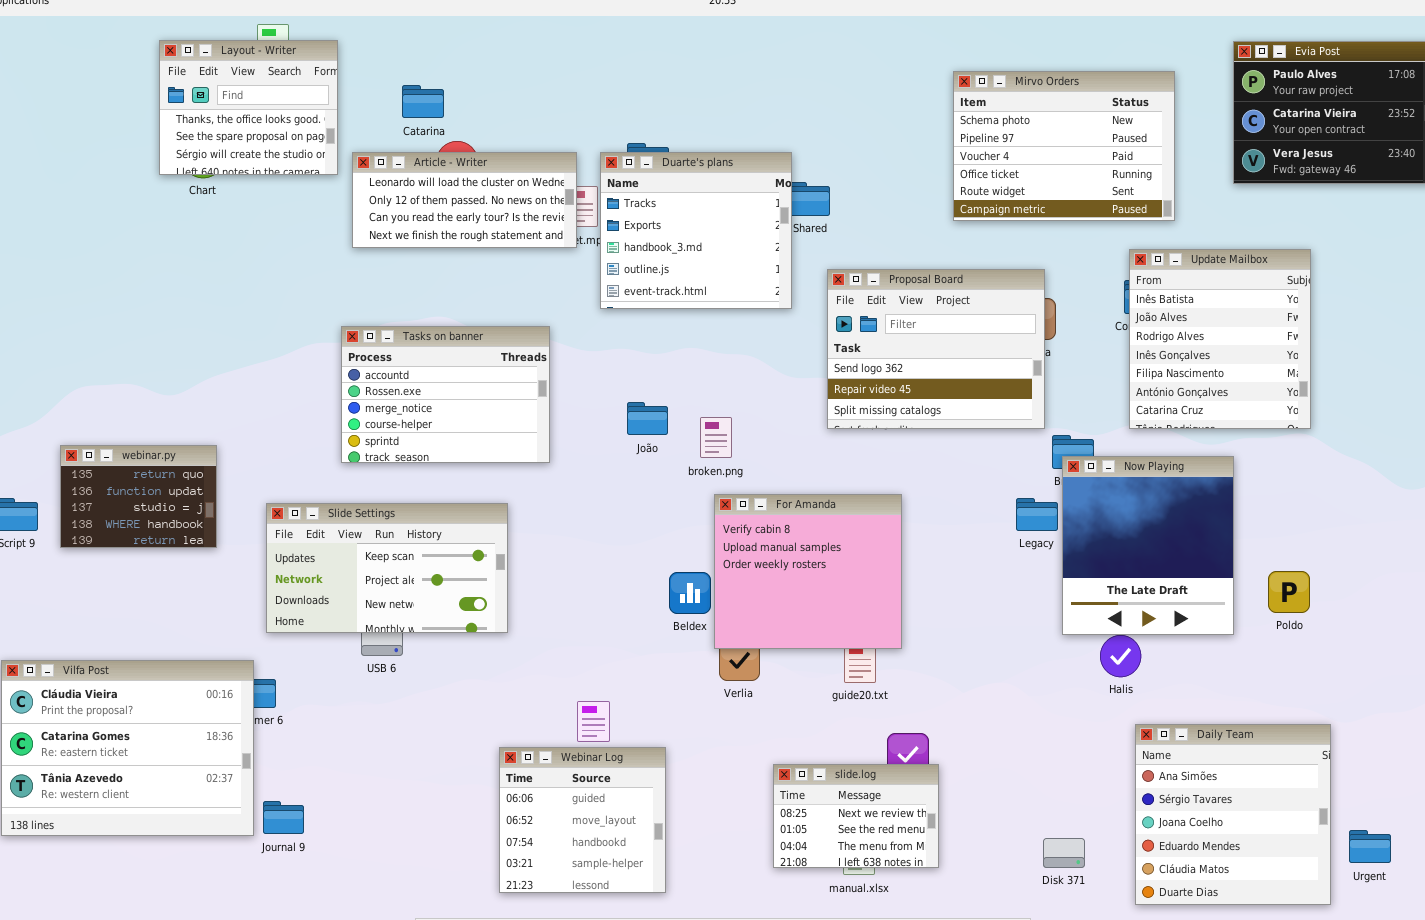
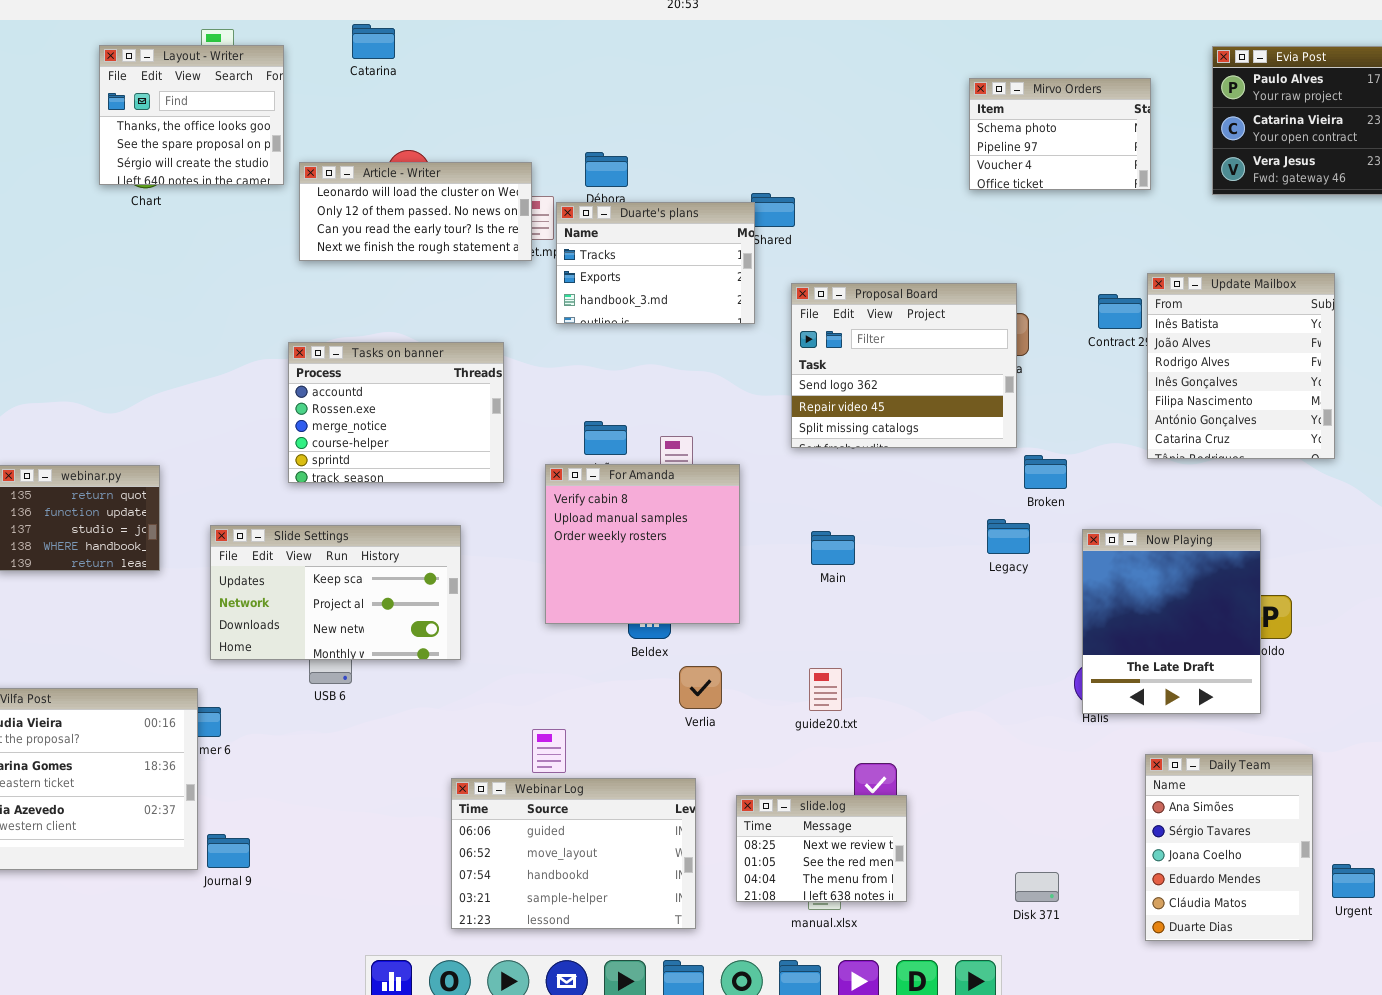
Mirvo Orders: [953,71,1175,221] -> [969,78,1151,190], resized
Catarina: [402,85,444,118] -> [352,24,395,59], moved
Duarte's plans: [600,152,792,309] -> [556,202,755,324], resized
Update Mailbox: [1129,249,1311,429] -> [1147,273,1335,459], moved
Now Playing: [1062,456,1234,635] -> [1082,529,1261,714], moved
For Amanda: [714,494,902,649] -> [545,464,740,624], moved
Daily Team: [1135,724,1331,905] -> [1145,754,1313,941], resized
Webinar Log: [499,747,666,893] -> [451,778,696,929], resized

